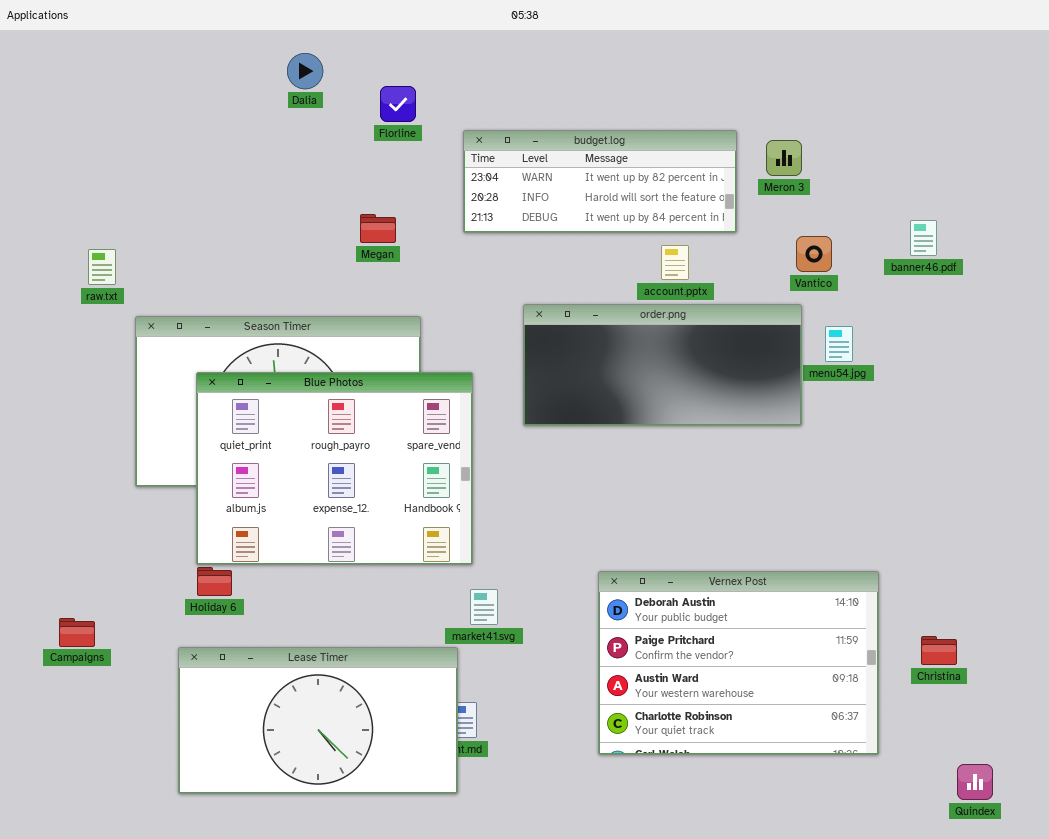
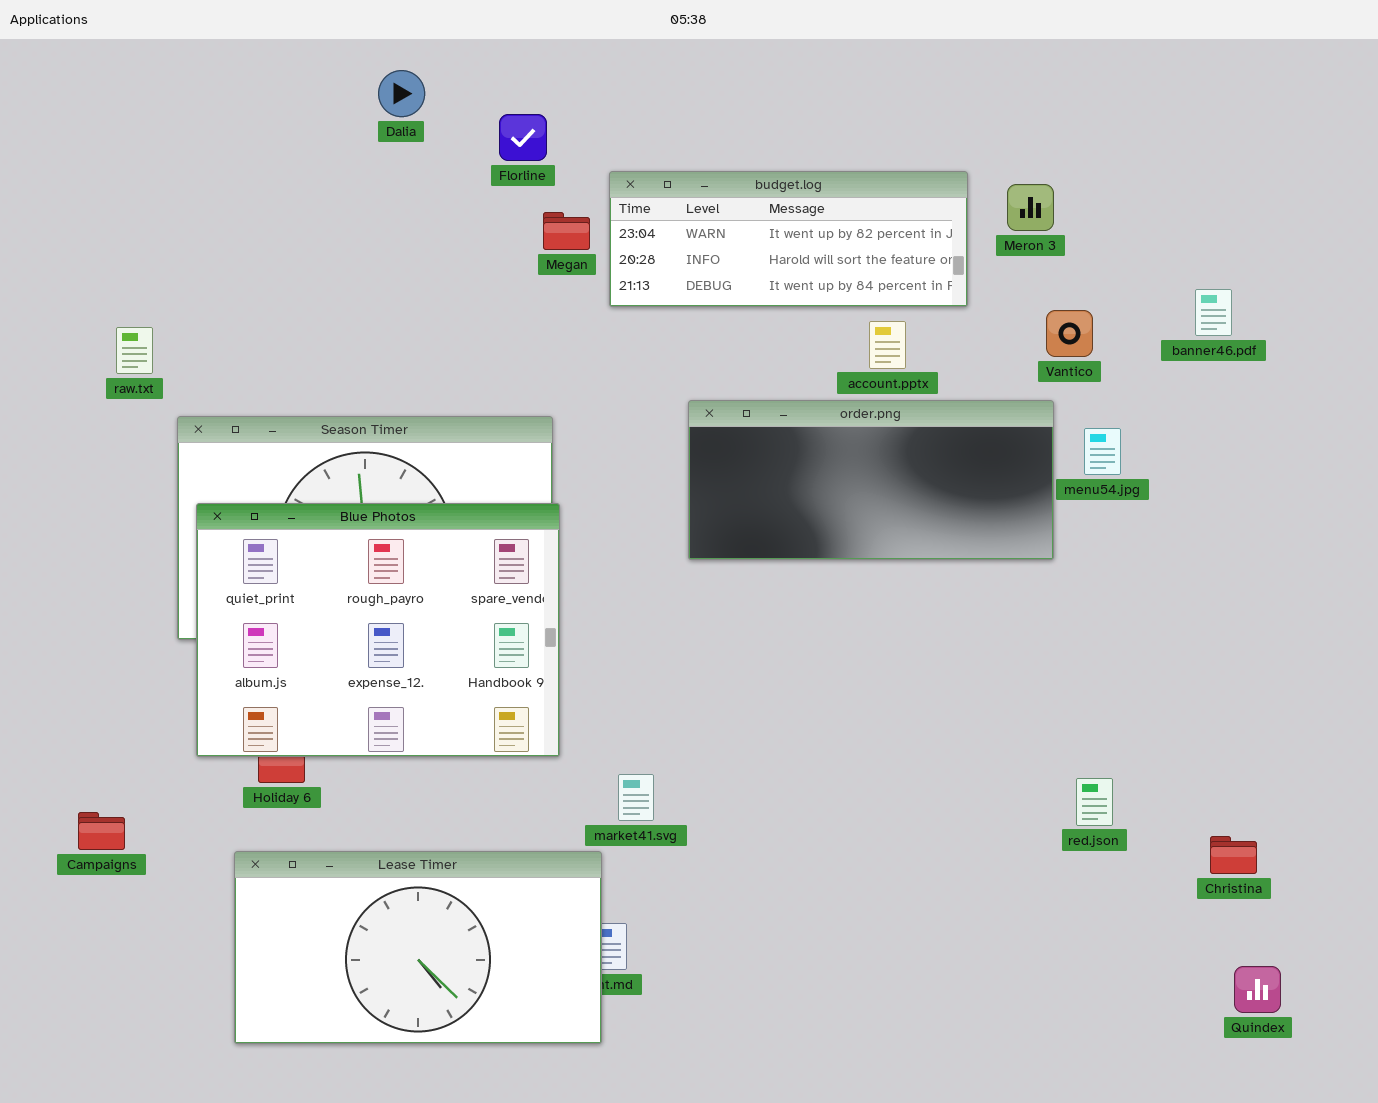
Megan: [360,214,396,243] -> [543,212,590,250], moved
Blue Photos: [196,372,473,565] -> [196,503,560,757], moved
Vernex Post: [598,571,879,755] -> none, closed
Quindex: [957,764,993,800] -> [1234,966,1281,1013], moved

